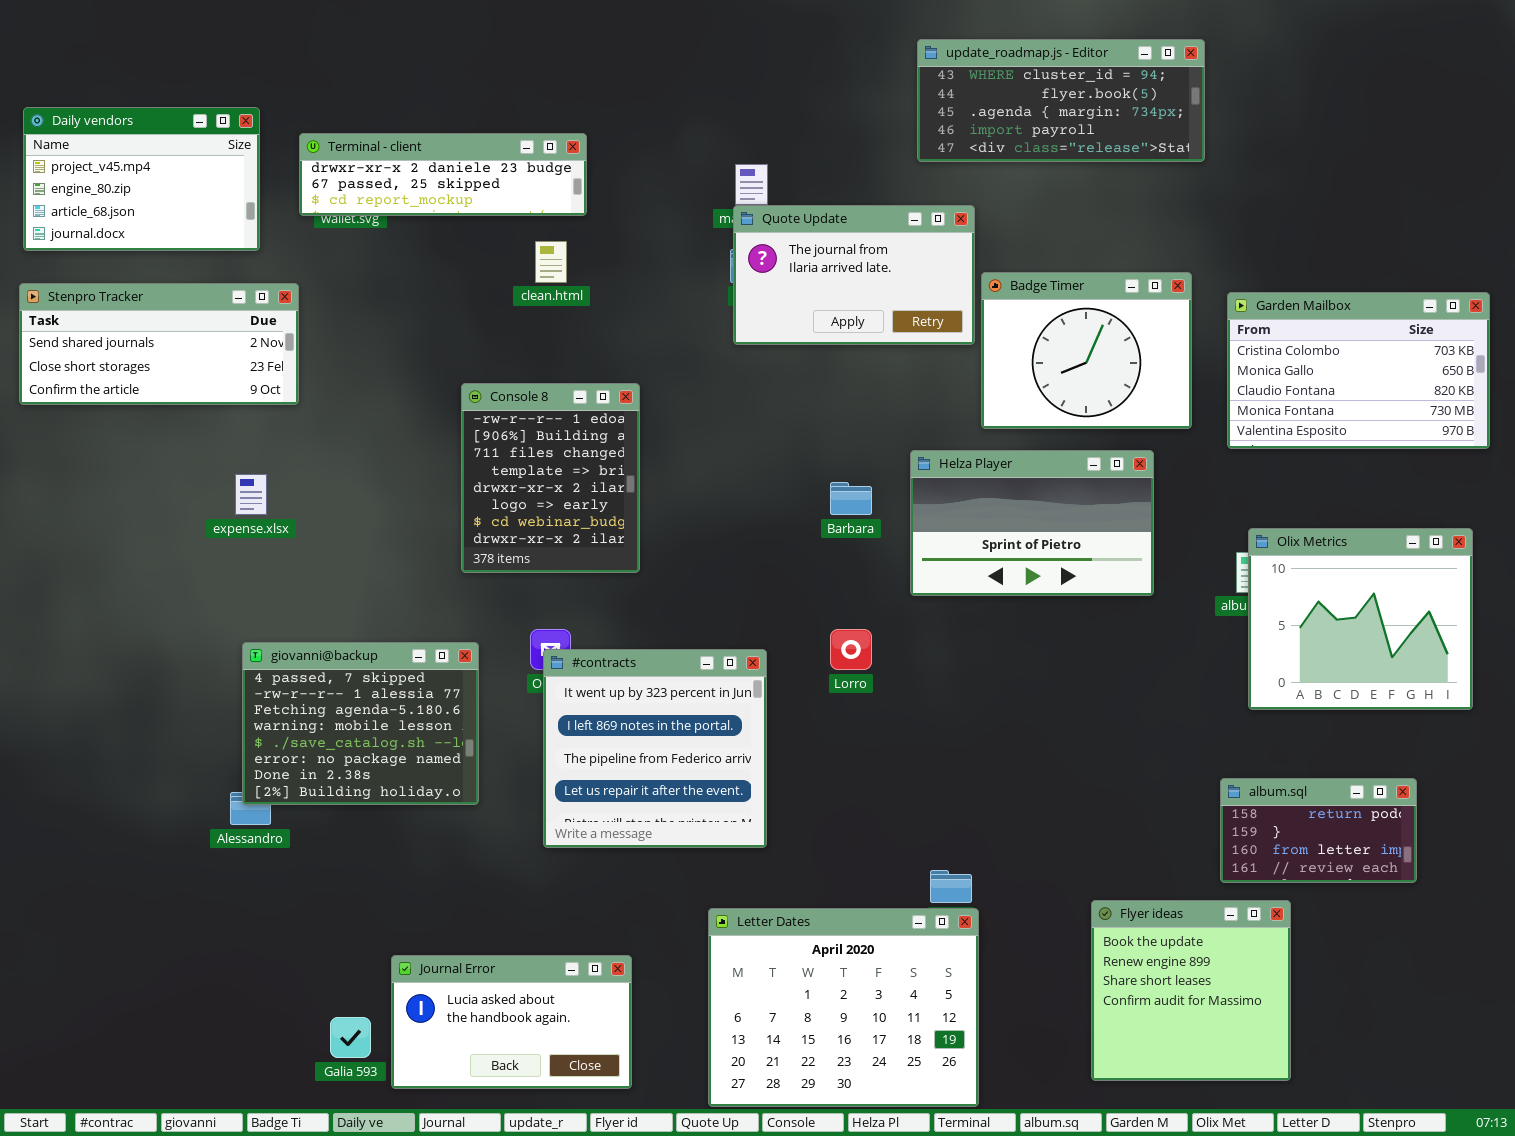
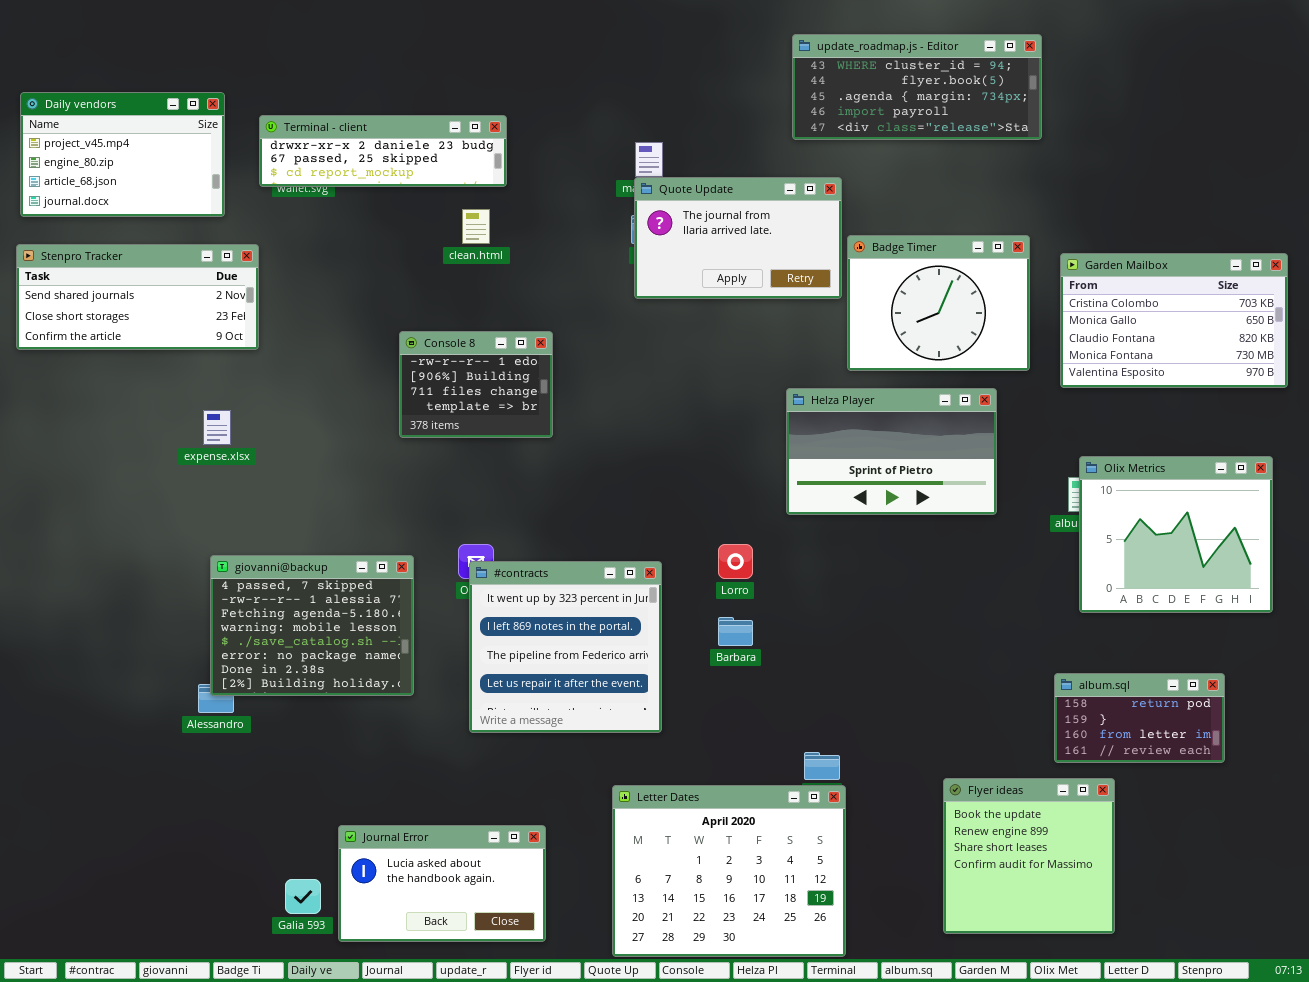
Console 8: [461,383,640,573] -> [399,331,553,438], resized
Barbara: [830,482,872,515] -> [718,617,753,646], moved

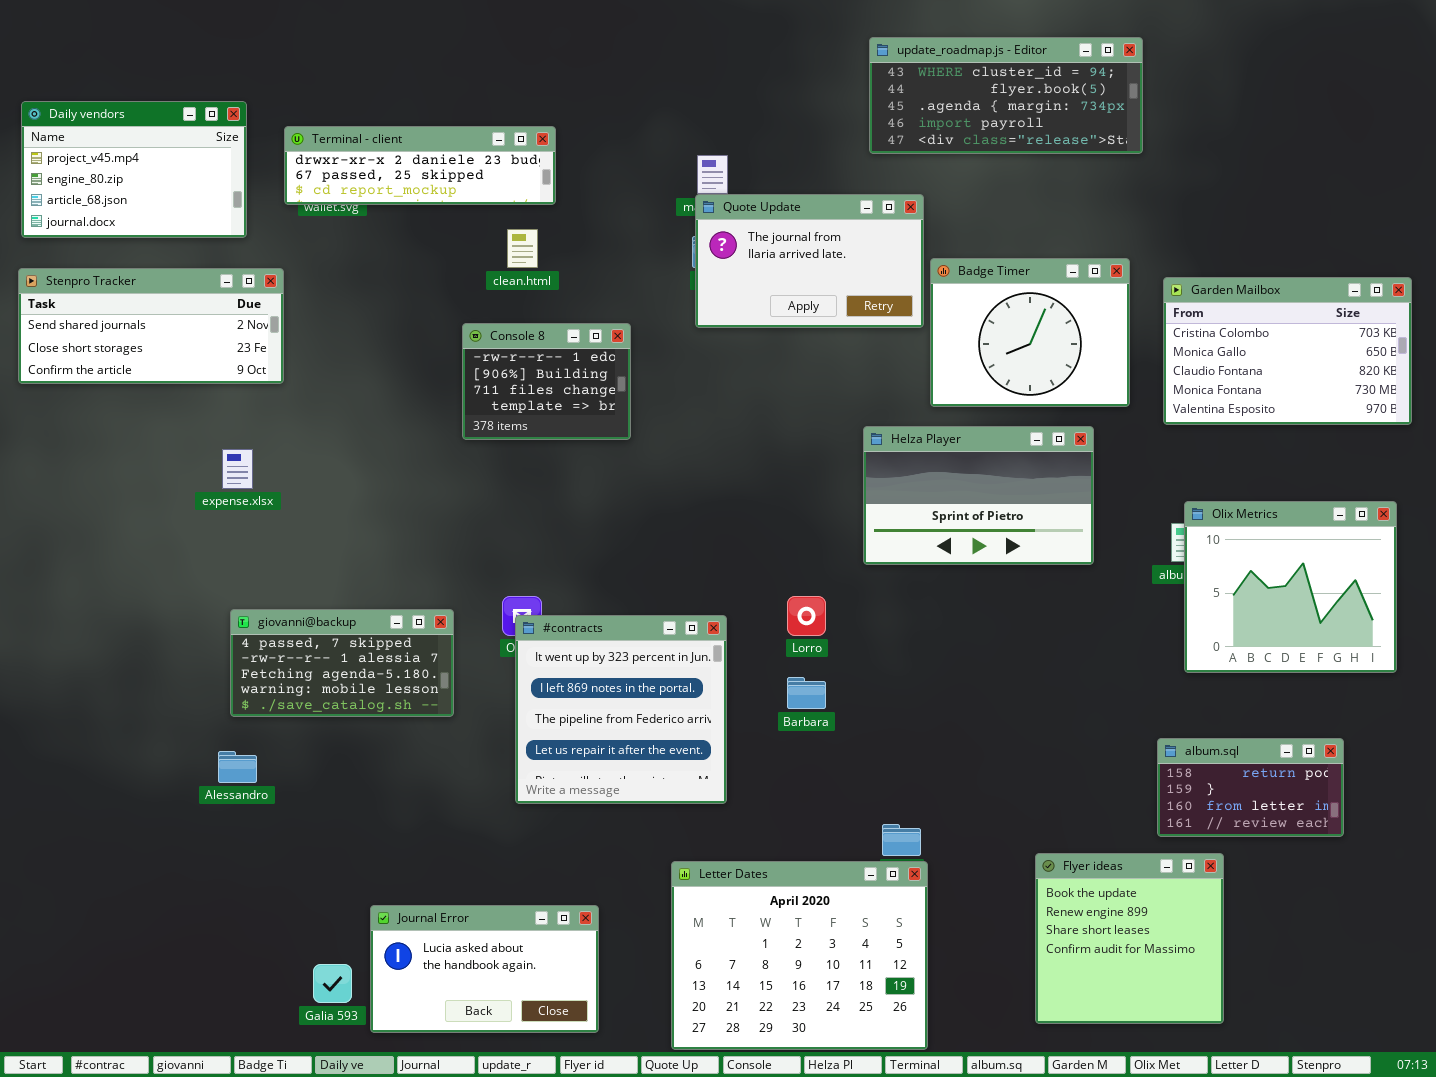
Console 8: [399,331,553,438] -> [462,323,631,440], moved
giovanni@backup: [210,555,414,696] -> [230,609,454,717], resized

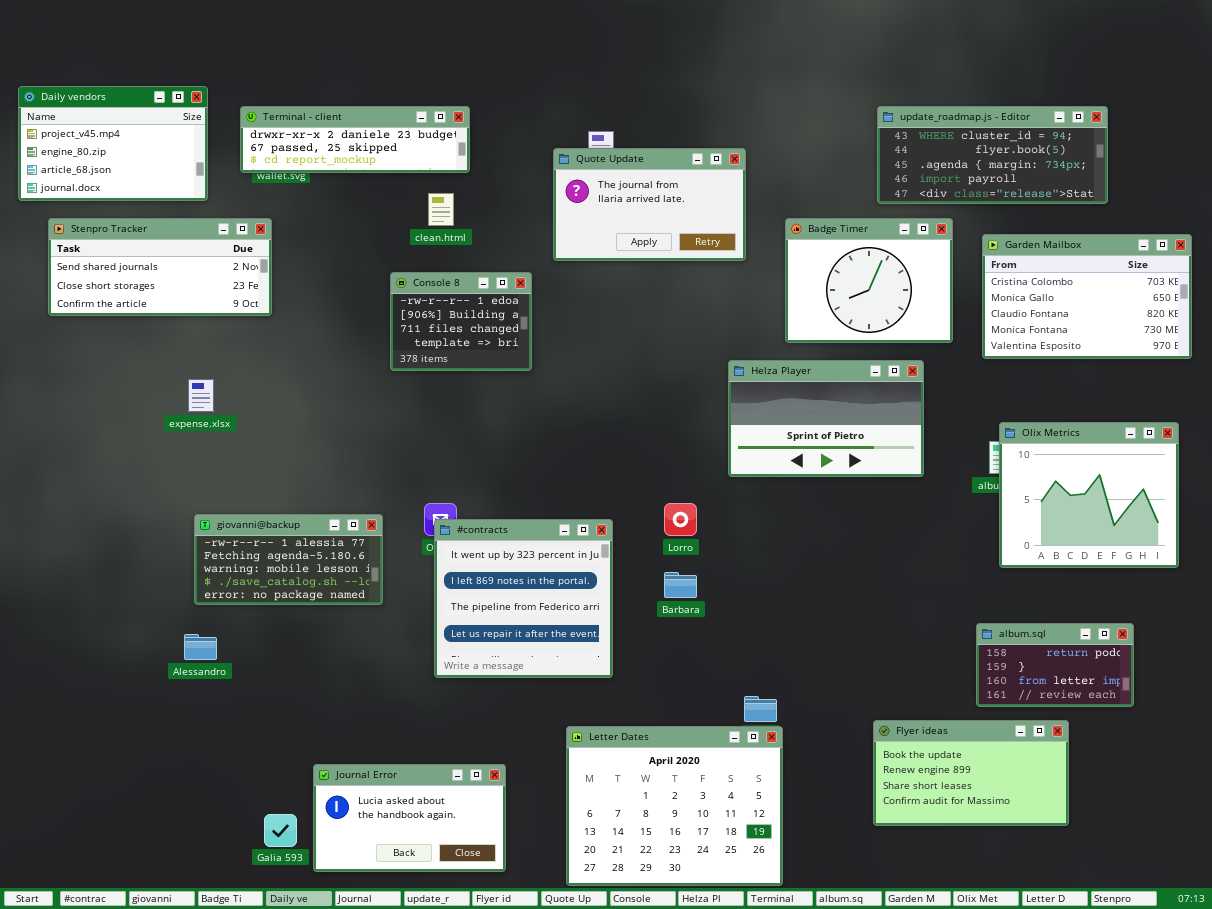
update_roadmap.js - Editor: [869,37,1143,154] -> [877,106,1108,204], moved
Quote Update: [695,194,924,328] -> [553,148,746,261], moved
Stenpro Tracker: [18,268,284,384] -> [48,218,272,316], moved
giovanni@backup: [230,609,454,717] -> [194,514,383,605], scrolled down 1 row
Flyer ideas: [1035,853,1224,1024] -> [873,720,1069,826], resized

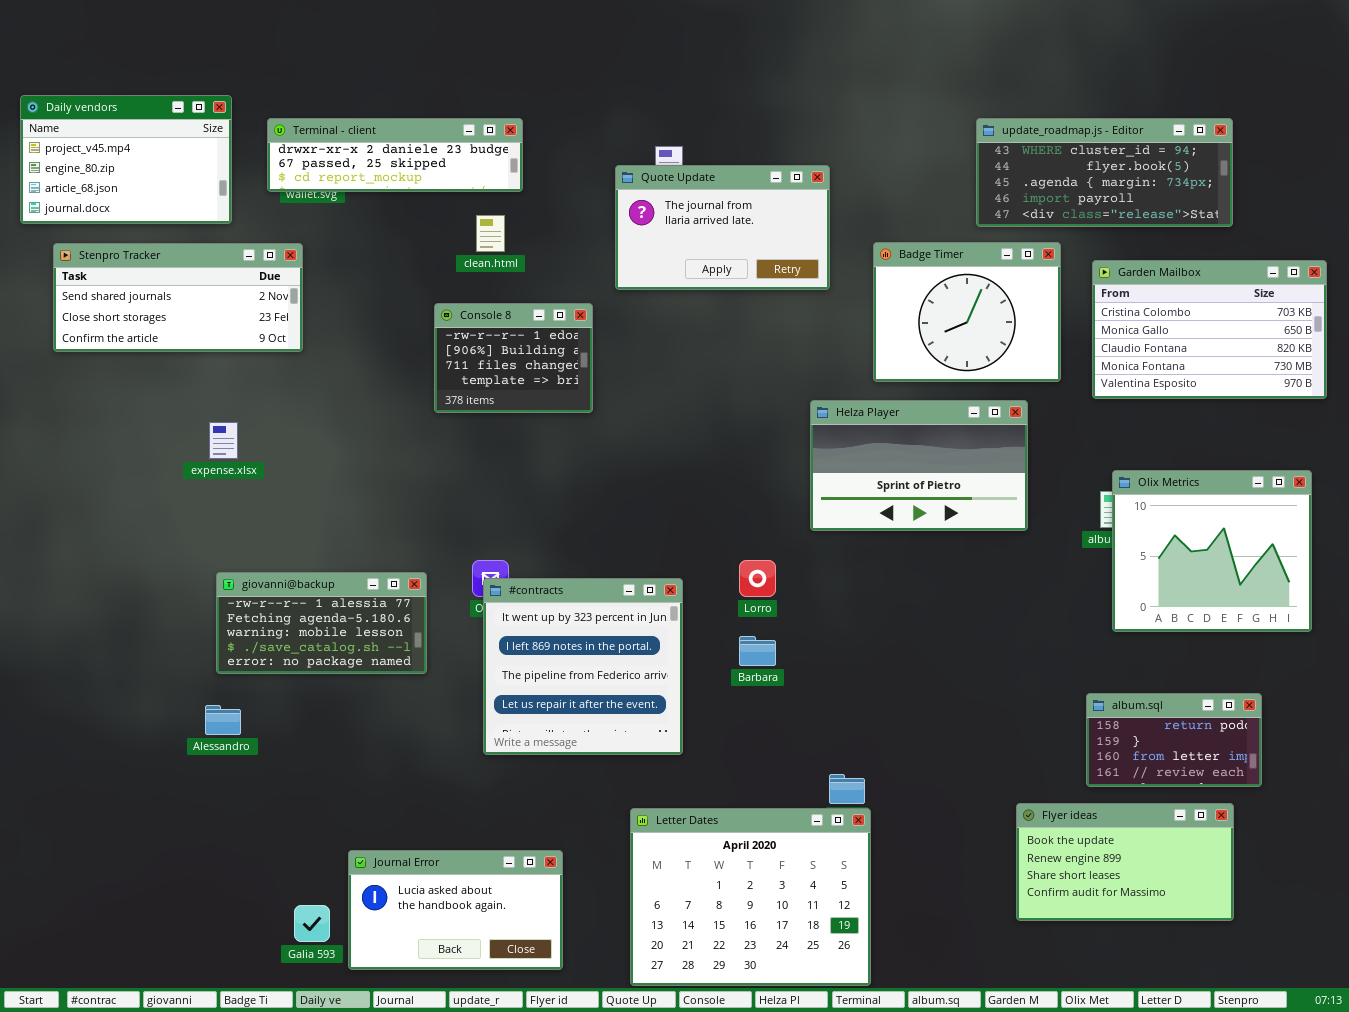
Flyer ideas: [873,720,1069,826] -> [1016,803,1234,921], moved

